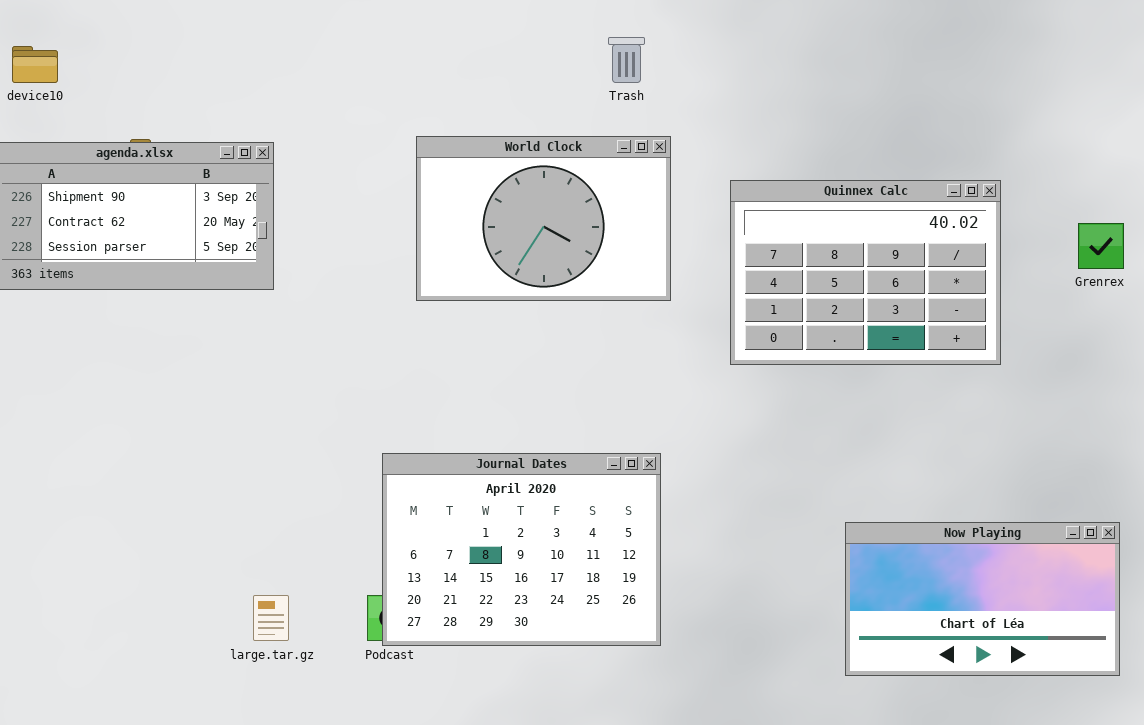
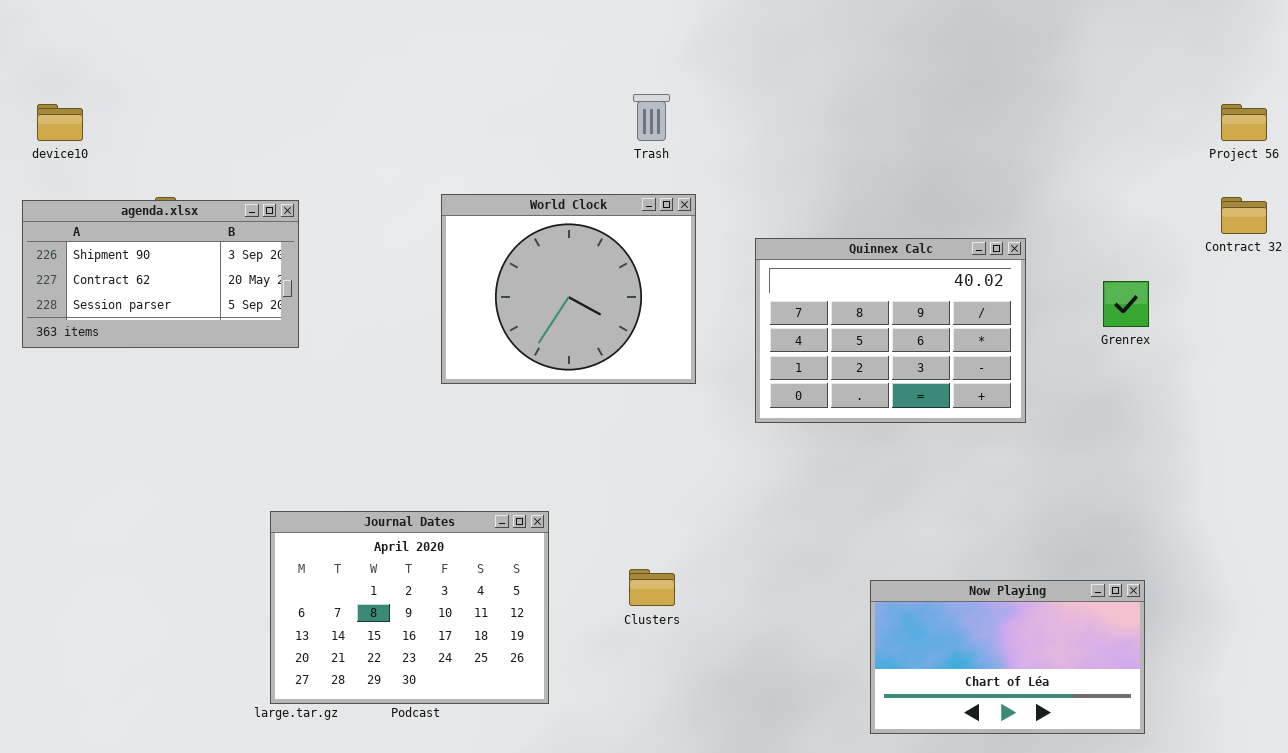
World Clock: [416,136,671,301] -> [441,194,696,384], resized
Journal Dates: [382,453,661,646] -> [270,511,549,704], moved

